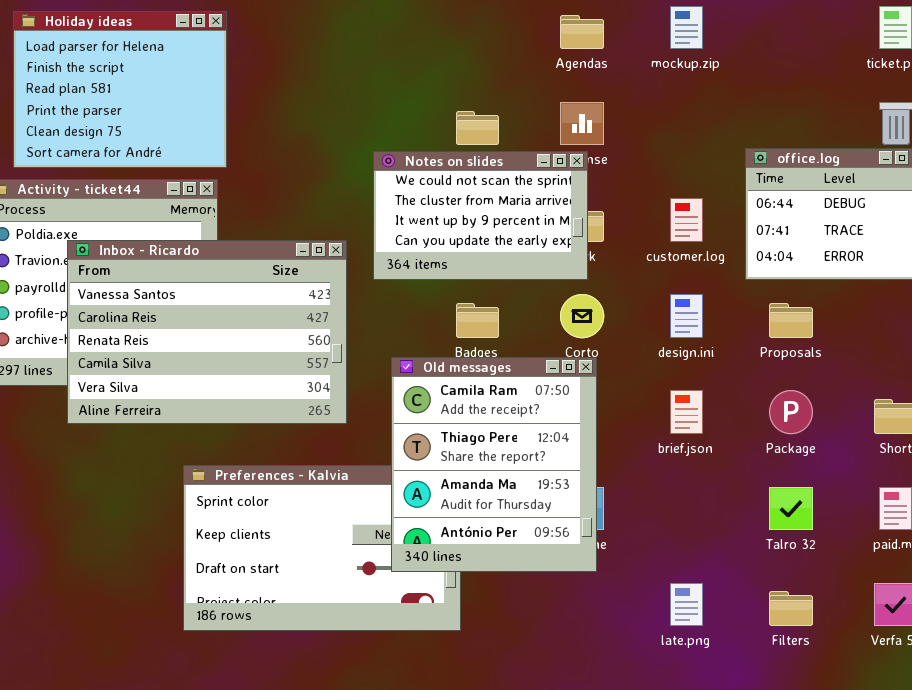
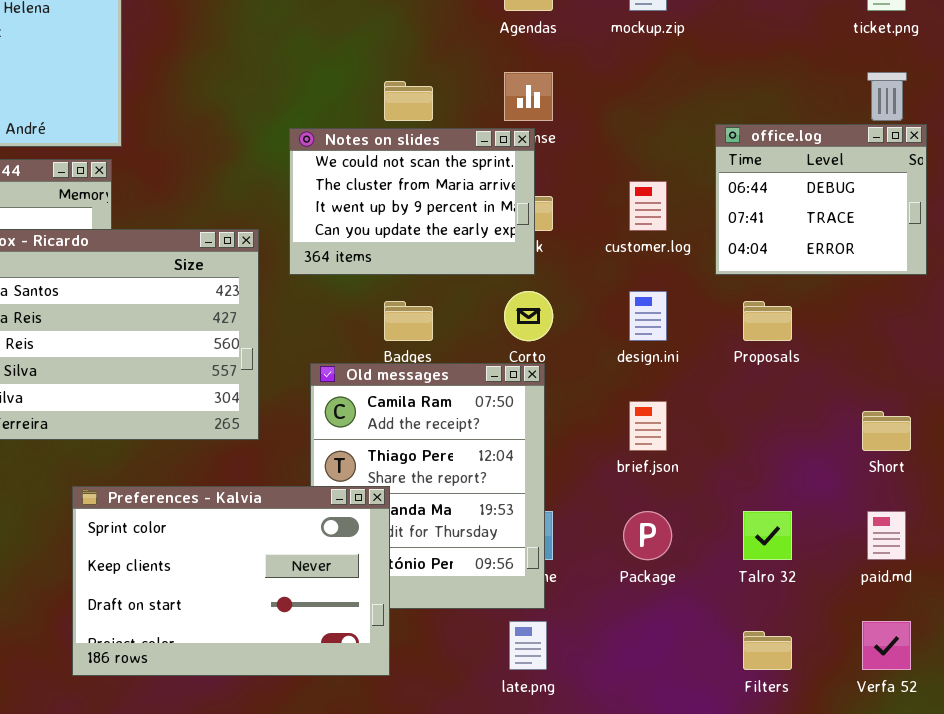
Package: [769,390,813,434] -> [623,511,672,560], moved
Preferences - Kalvia: [183,465,461,631] -> [72,486,390,676], raised
late.png: [670,583,703,626] -> [509,621,547,670], moved

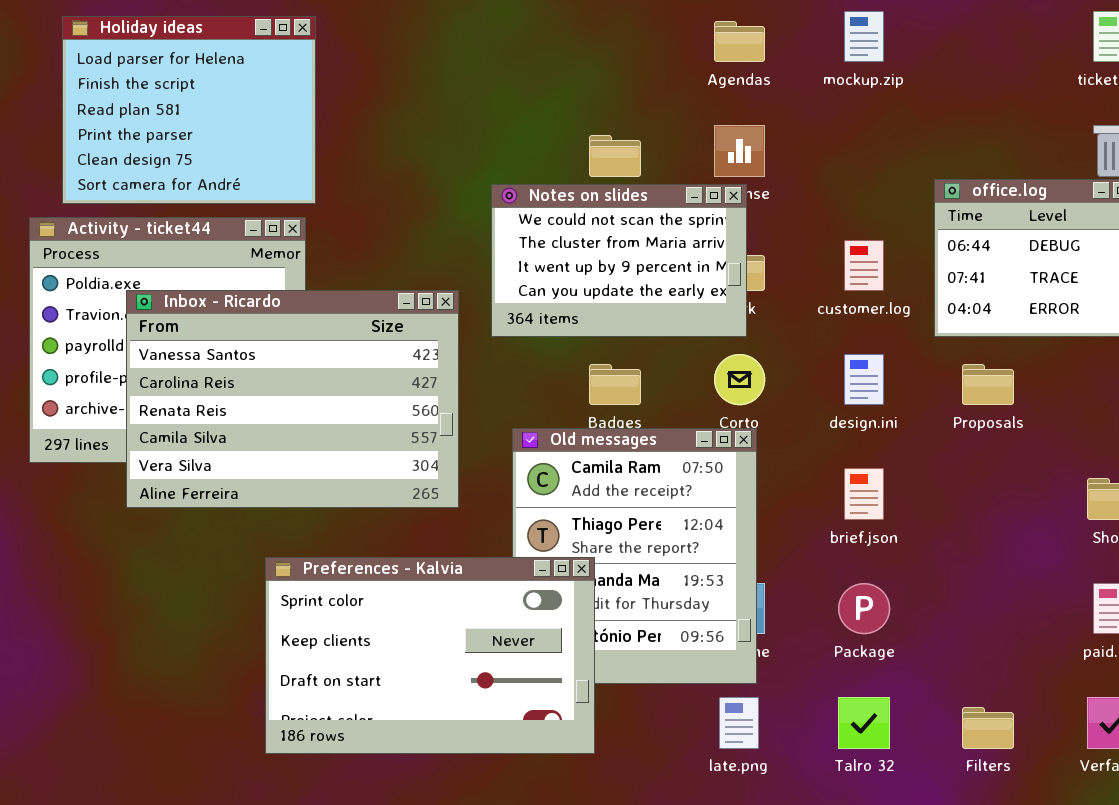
Talro 32: [743,511,792,560] -> [838,697,890,749], moved

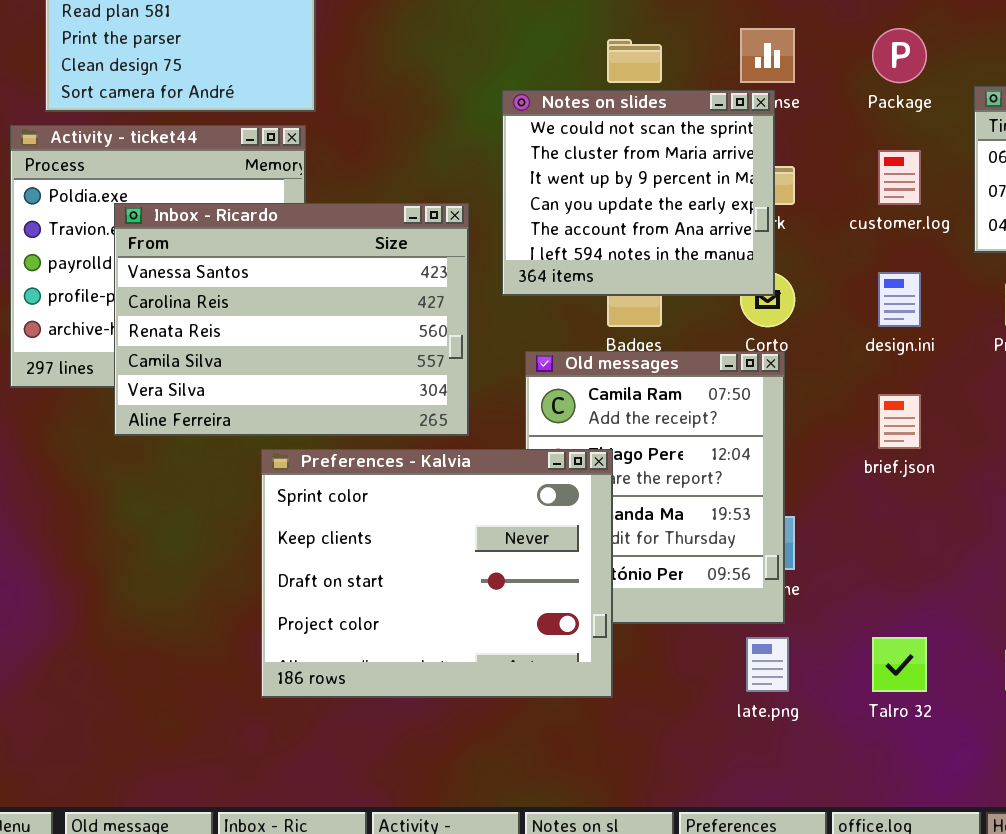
Notes on slides: [491,184,747,337] -> [502,90,775,296], resized
Preferences - Kalvia: [265,557,595,754] -> [261,449,613,698], resized
Package: [838,583,890,634] -> [872,28,927,83], moved

